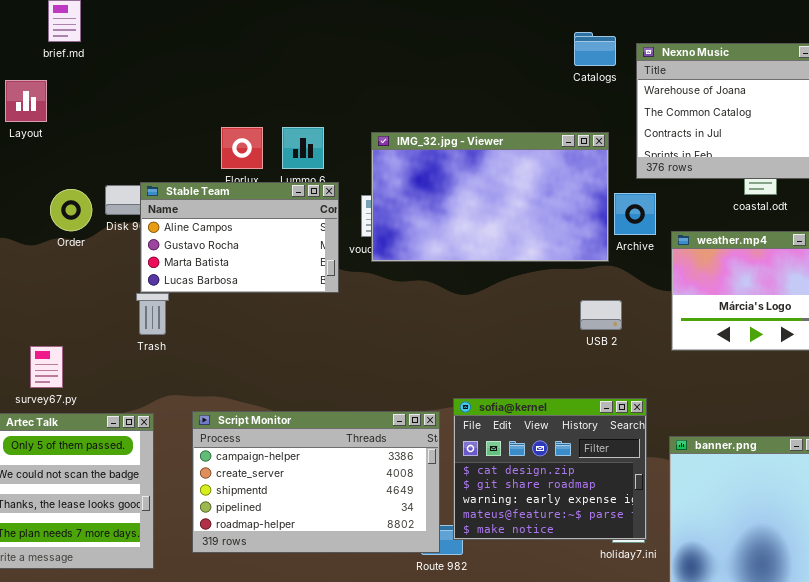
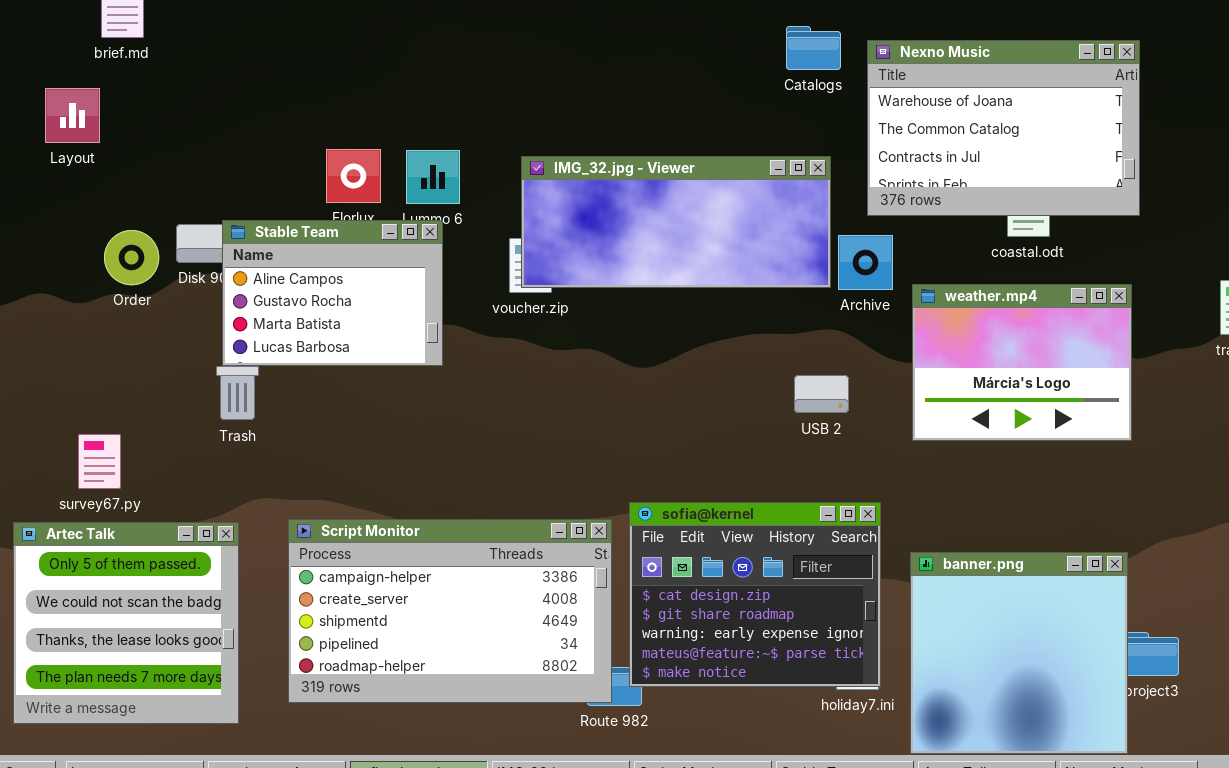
IMG_32.jpg - Viewer: [371,132,609,262] -> [521,156,831,288], resized
Stable Team: [140,182,339,293] -> [222,220,443,366], resized

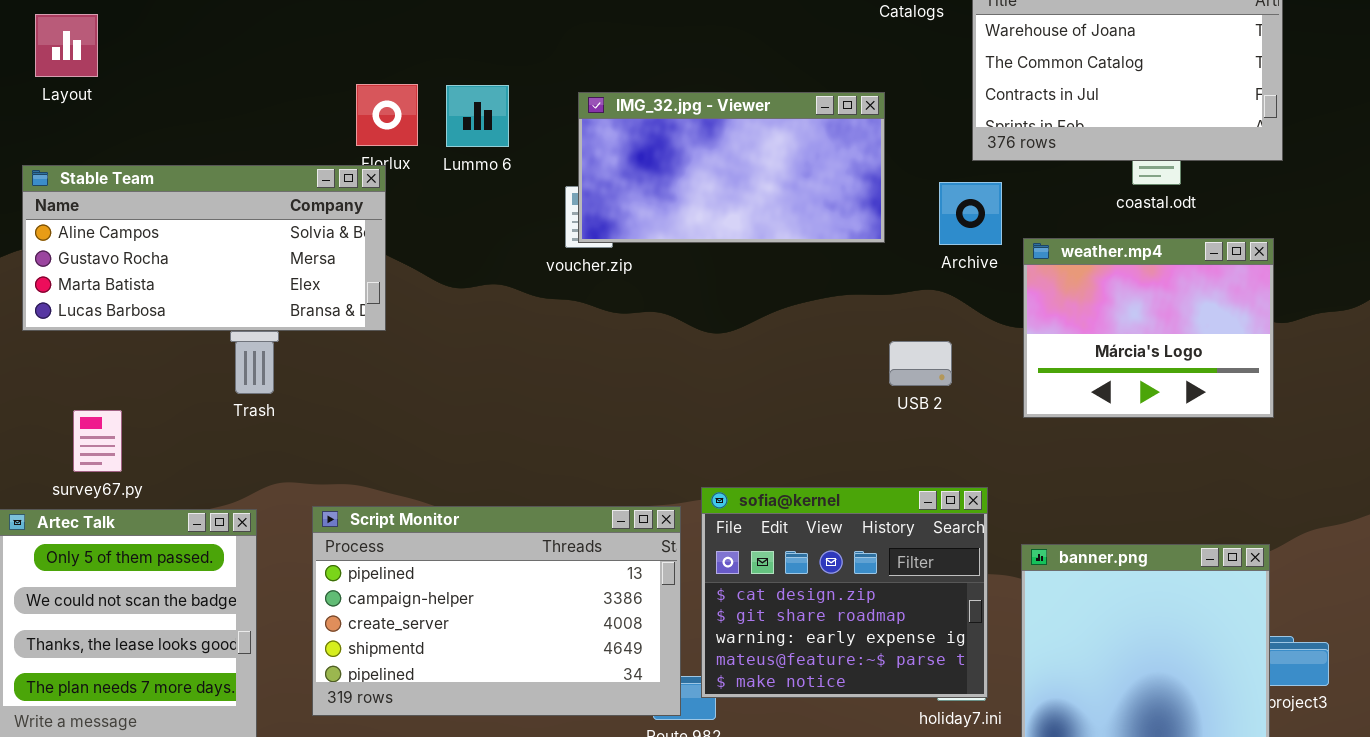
IMG_32.jpg - Viewer: [521,156,831,288] -> [578,92,885,243], resized
Stable Team: [222,220,443,366] -> [22,165,386,331], moved, resized
Script Monitor: [288,519,612,703] -> [312,506,681,716], scrolled up 1 row

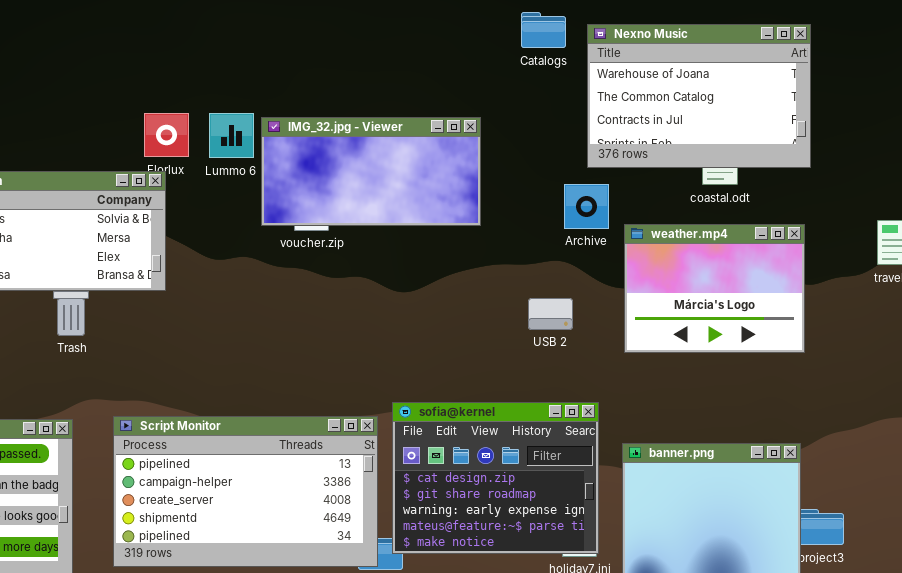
IMG_32.jpg - Viewer: [578,92,885,243] -> [261,117,481,226], moved

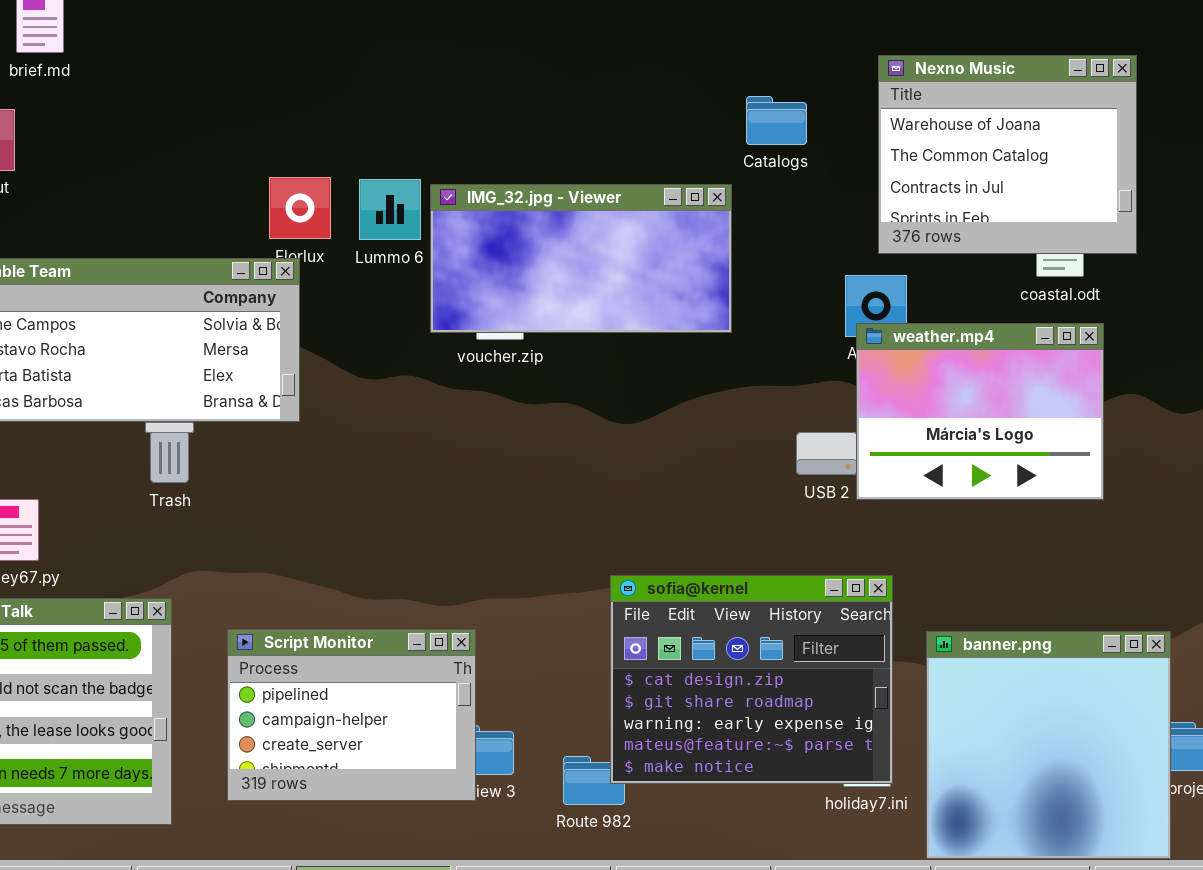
Catalogs: [521,12,566,48] -> [746,96,807,145], moved
Nexno Music: [587,24,811,168] -> [878,55,1137,254], resized
weather.mp4: [624,224,805,353] -> [856,323,1104,500], moved
Script Monitor: [113,416,378,567] -> [227,629,476,801], resized

